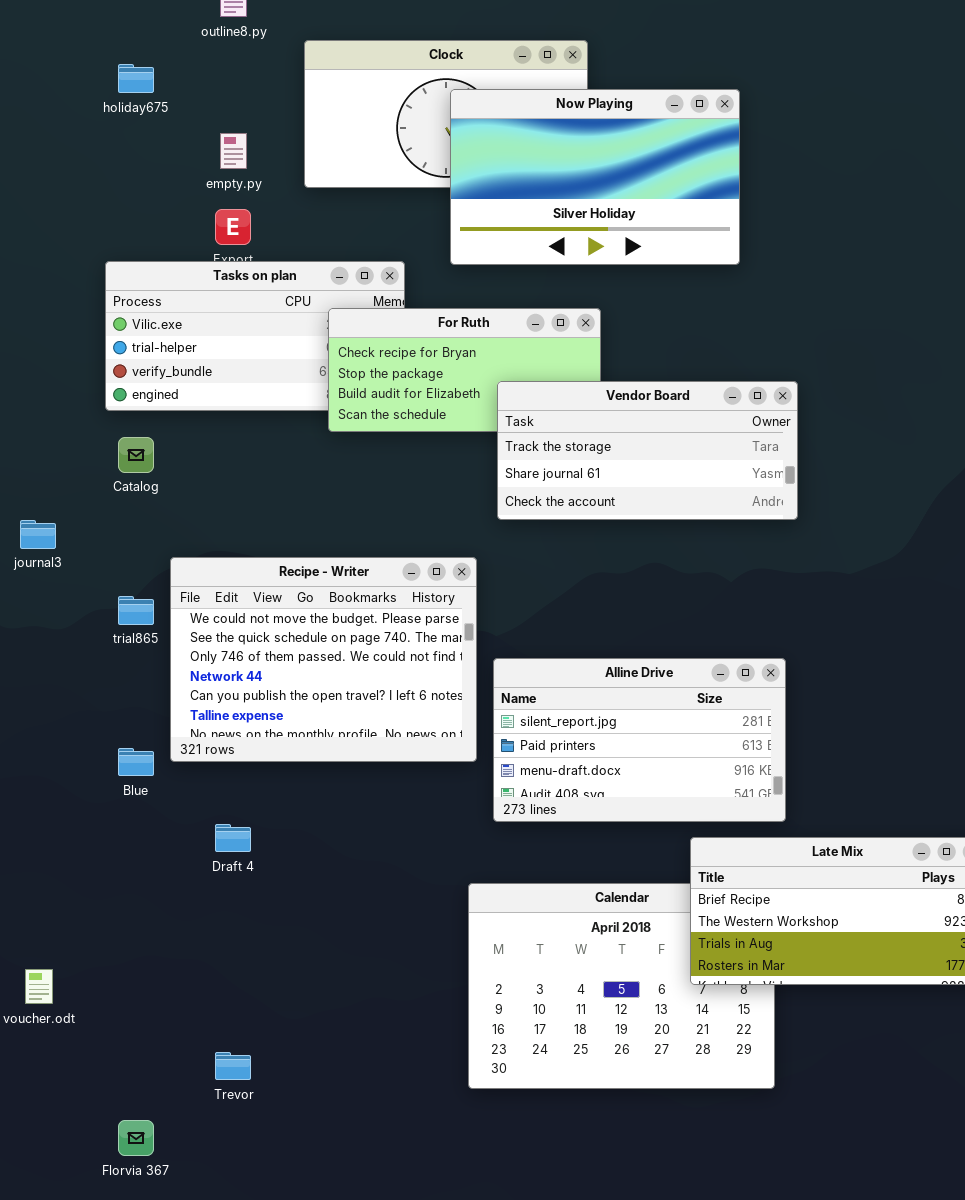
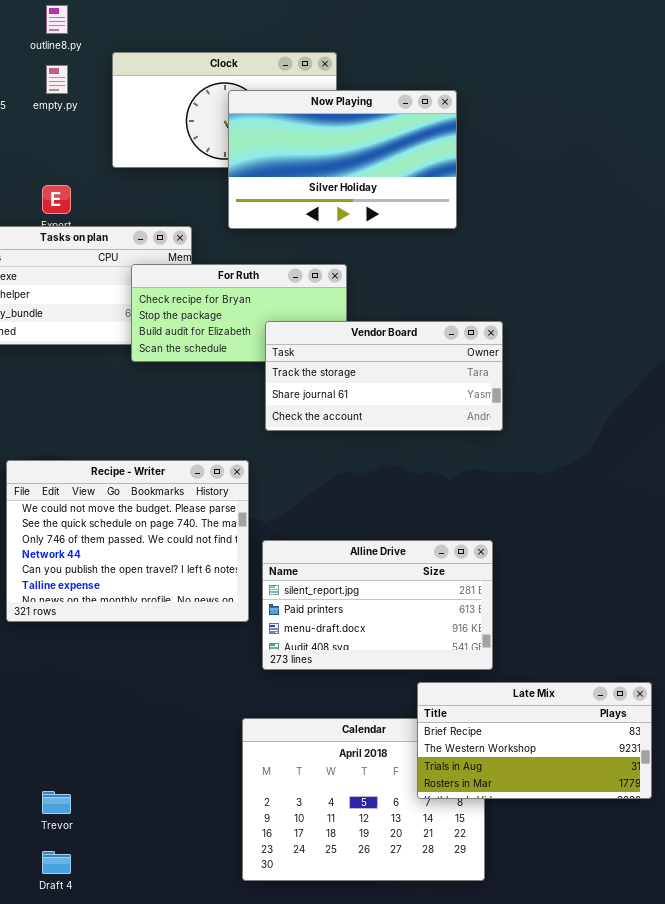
empty.py: [220,133,247,169] -> [46,65,68,94], moved
Draft 4: [215,824,251,852] -> [42,851,71,874], moved
Trevor: [215,1052,251,1080] -> [42,791,71,814], moved

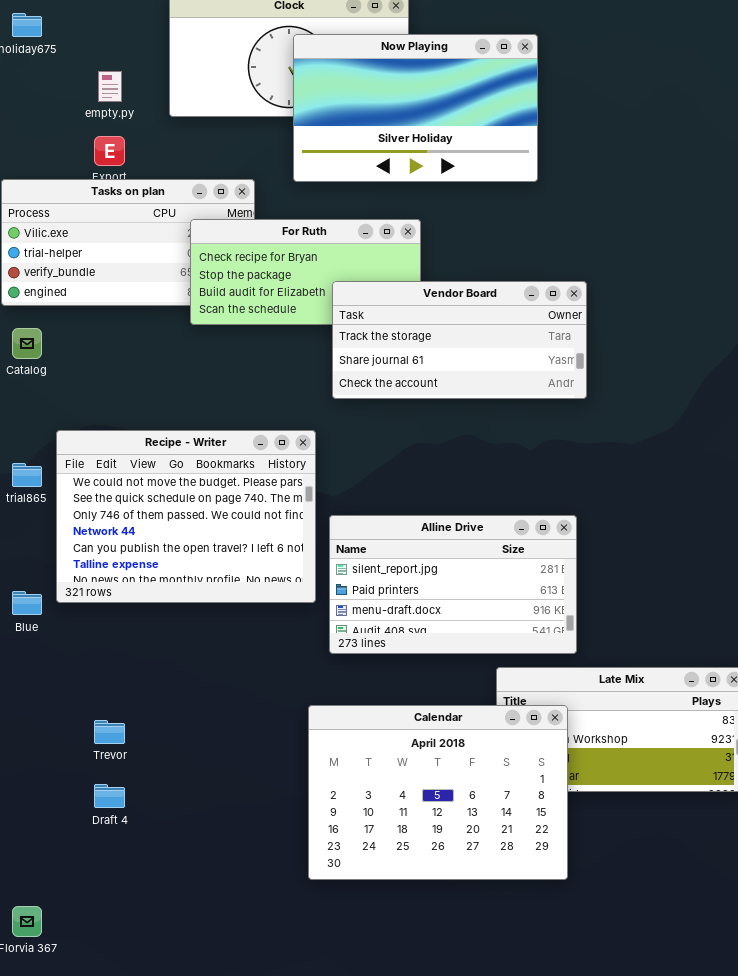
empty.py: [46,65,68,94] -> [98,71,122,102], moved
Calendar: [242,718,485,881] -> [308,705,568,880], raised
Trevor: [42,791,71,814] -> [94,720,125,744], moved
Draft 4: [42,851,71,874] -> [94,784,125,808], moved

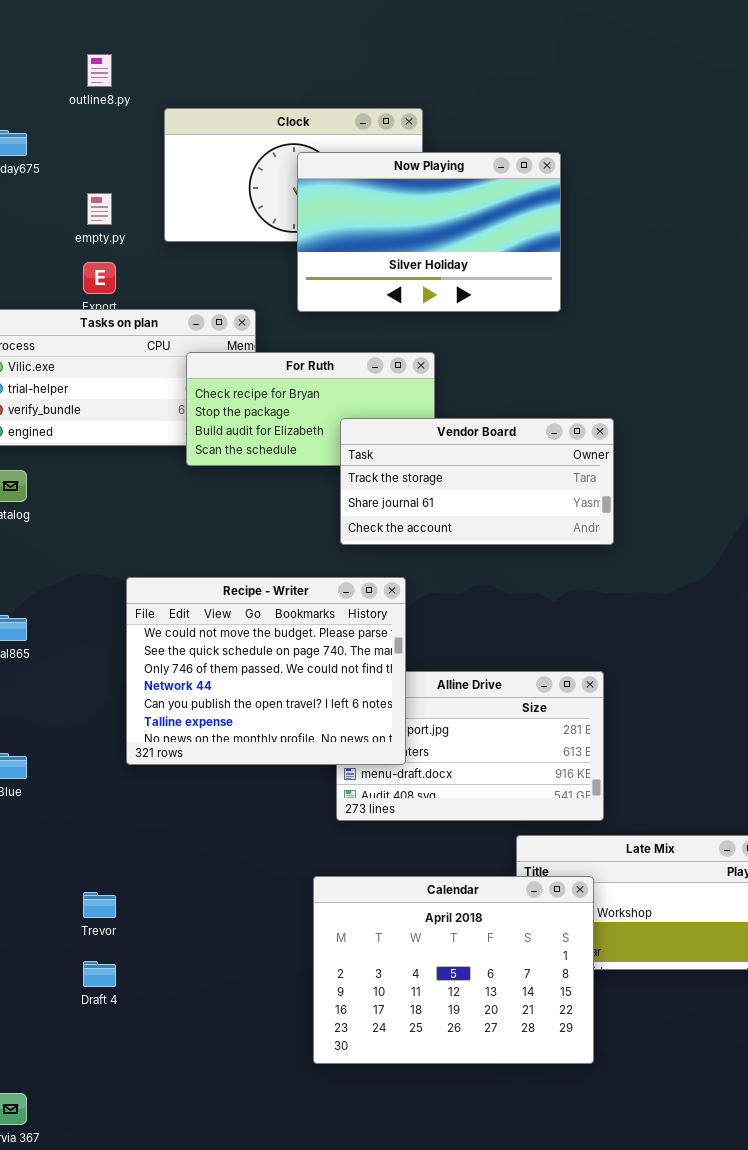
Recipe - Writer: [56,430,316,603] -> [126,577,406,765], moved

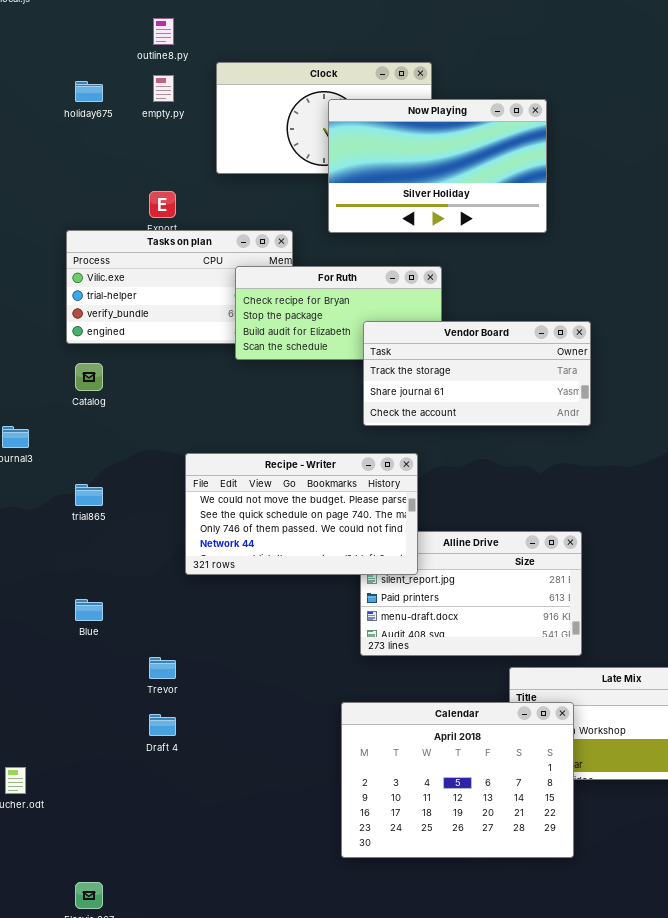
empty.py: [87,193,112,225] -> [153,75,174,102], moved
Recipe - Writer: [126,577,406,765] -> [185,453,418,575], resized
Trevor: [83,892,116,918] -> [149,657,176,679], moved
Draft 4: [83,961,116,987] -> [149,714,176,736], moved

